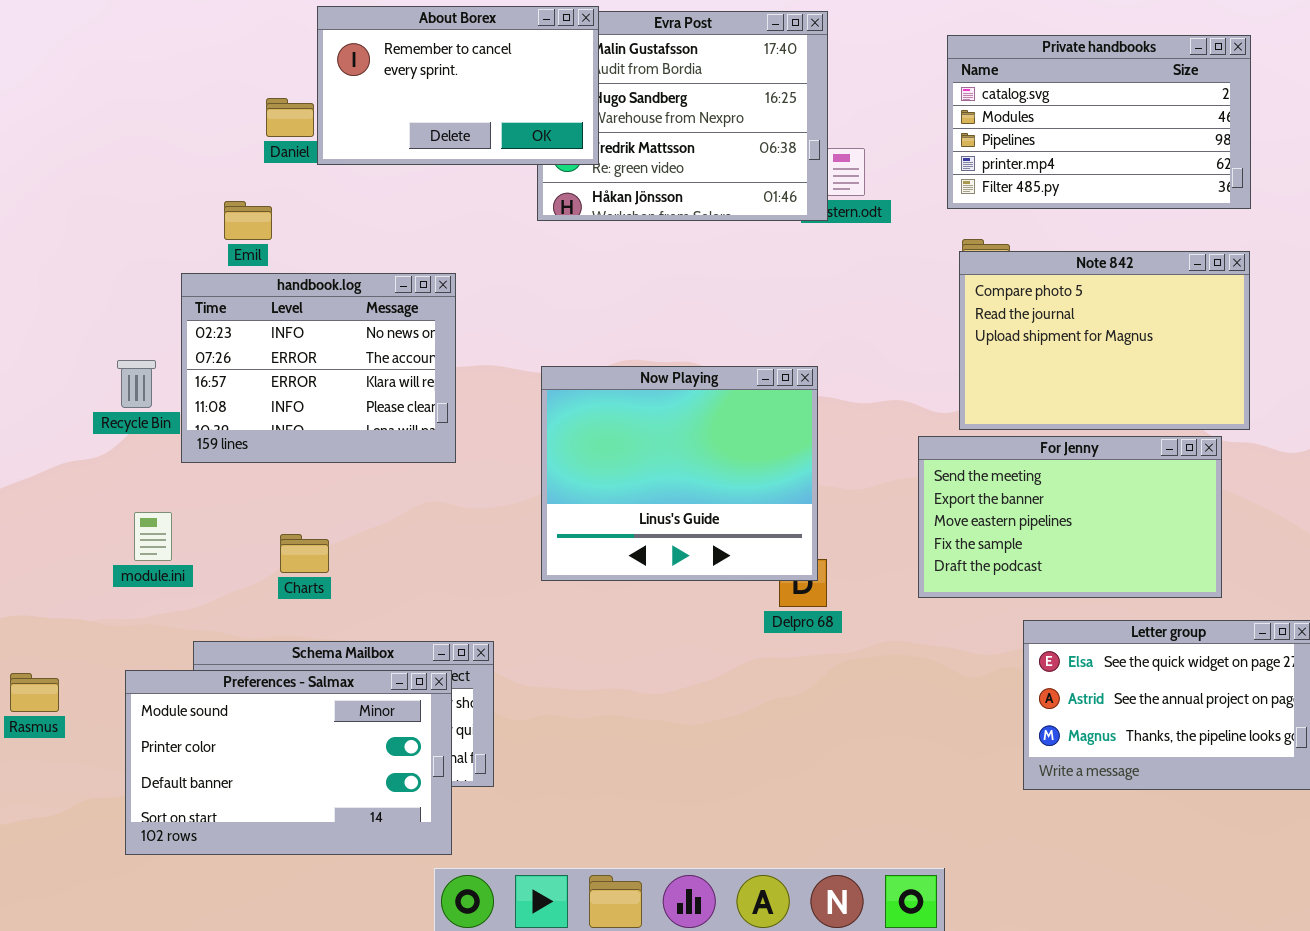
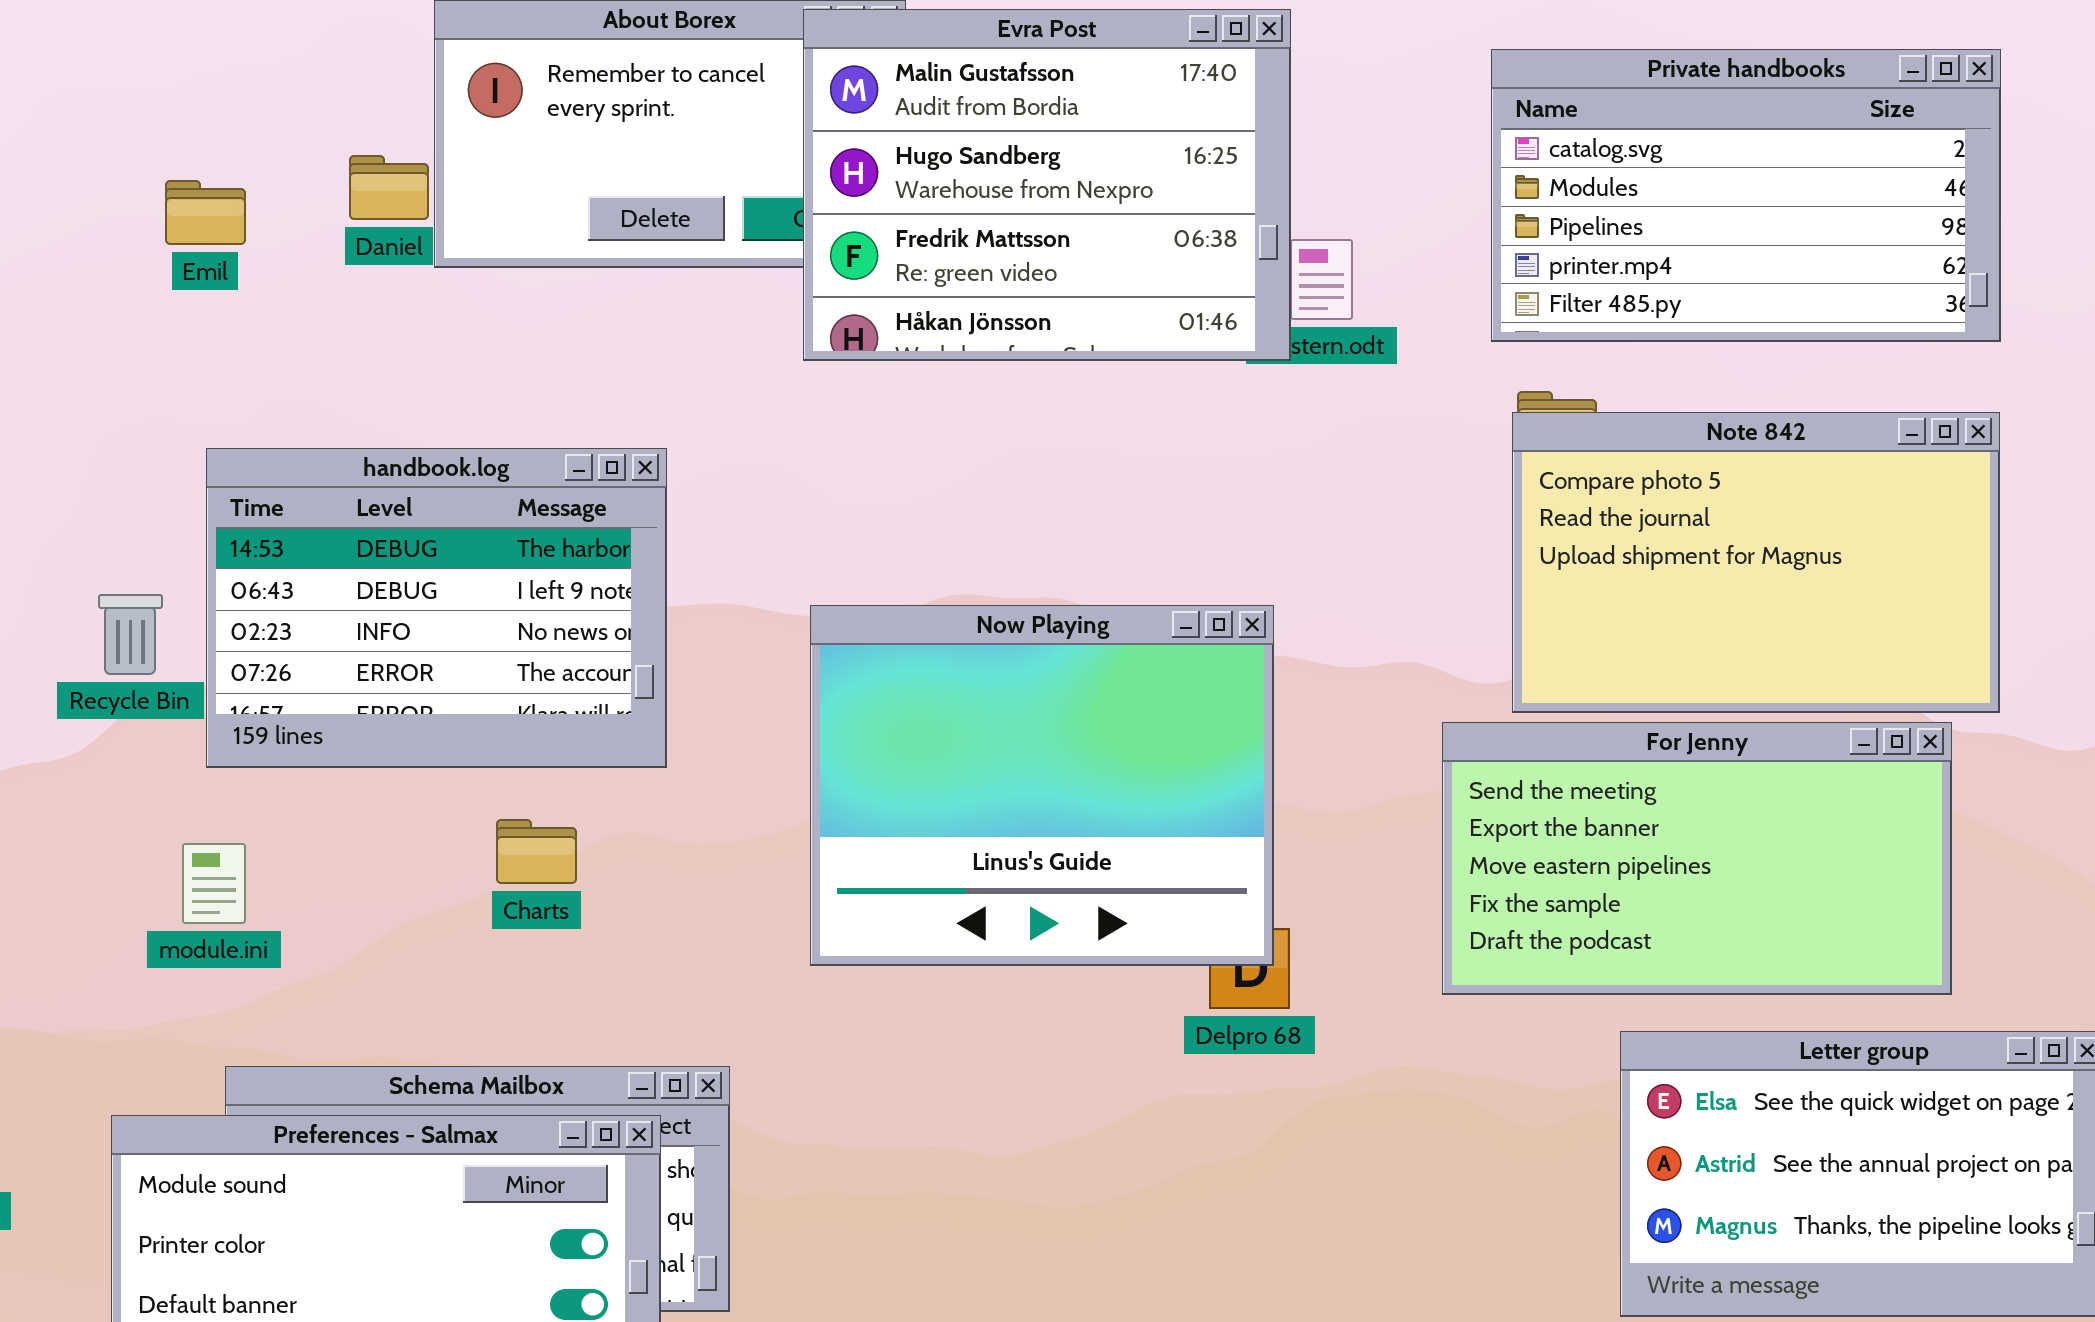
Evra Post: [537,11,828,221] -> [803,9,1291,361], raised
Emil: [224,201,272,240] -> [165,180,246,245], moved
handbook.log: [181,273,456,463] -> [206,448,667,768], scrolled up 2 rows
module.ini: [134,512,172,561] -> [182,843,246,924], moved
Charts: [280,534,329,573] -> [496,819,577,884], moved

